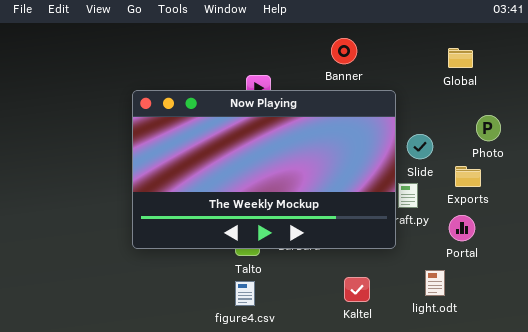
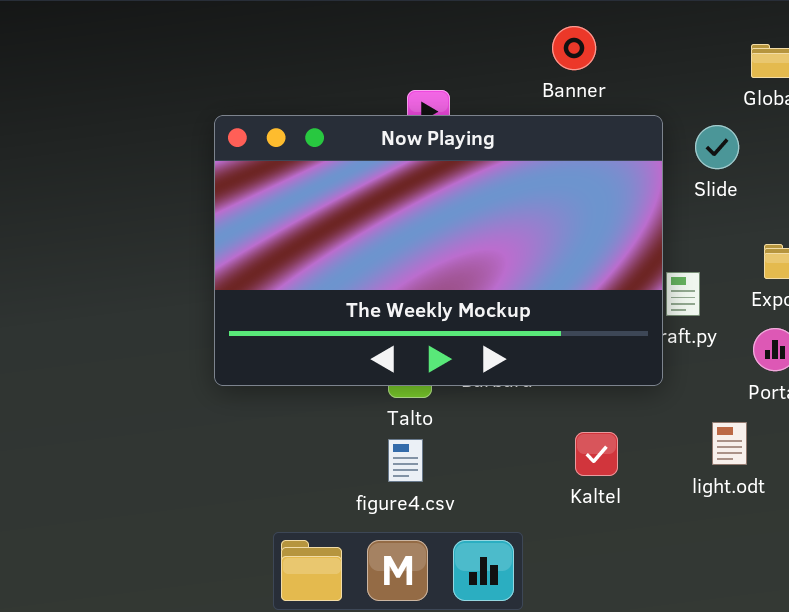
Slide: [407,134,433,159] -> [695,125,739,169], moved

